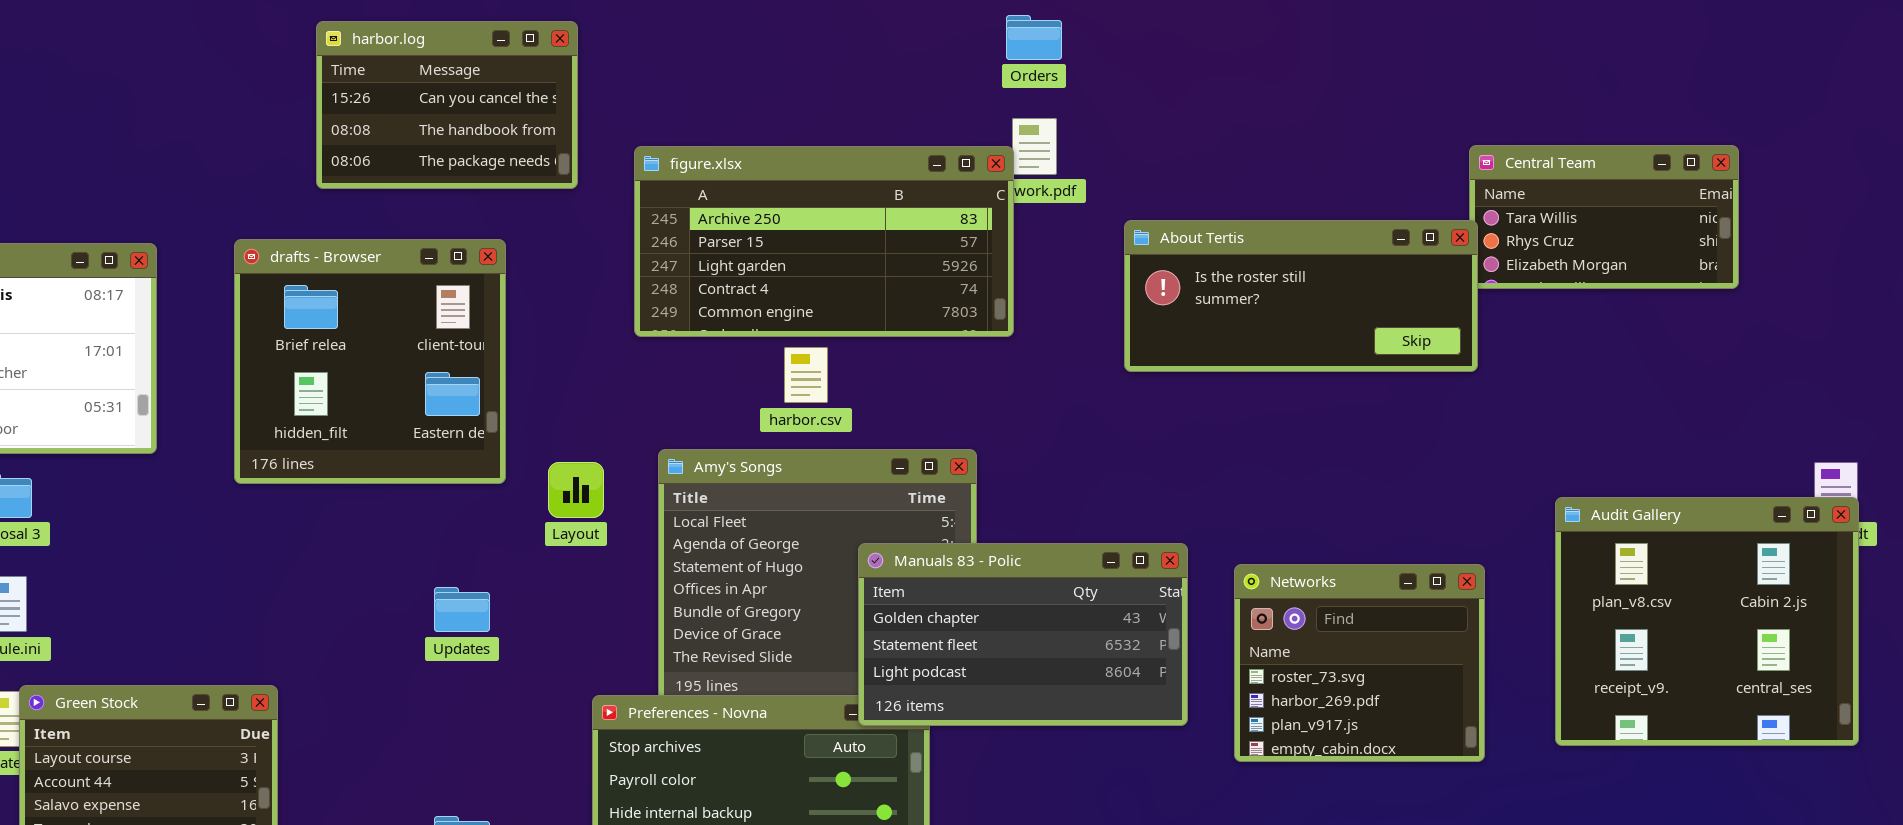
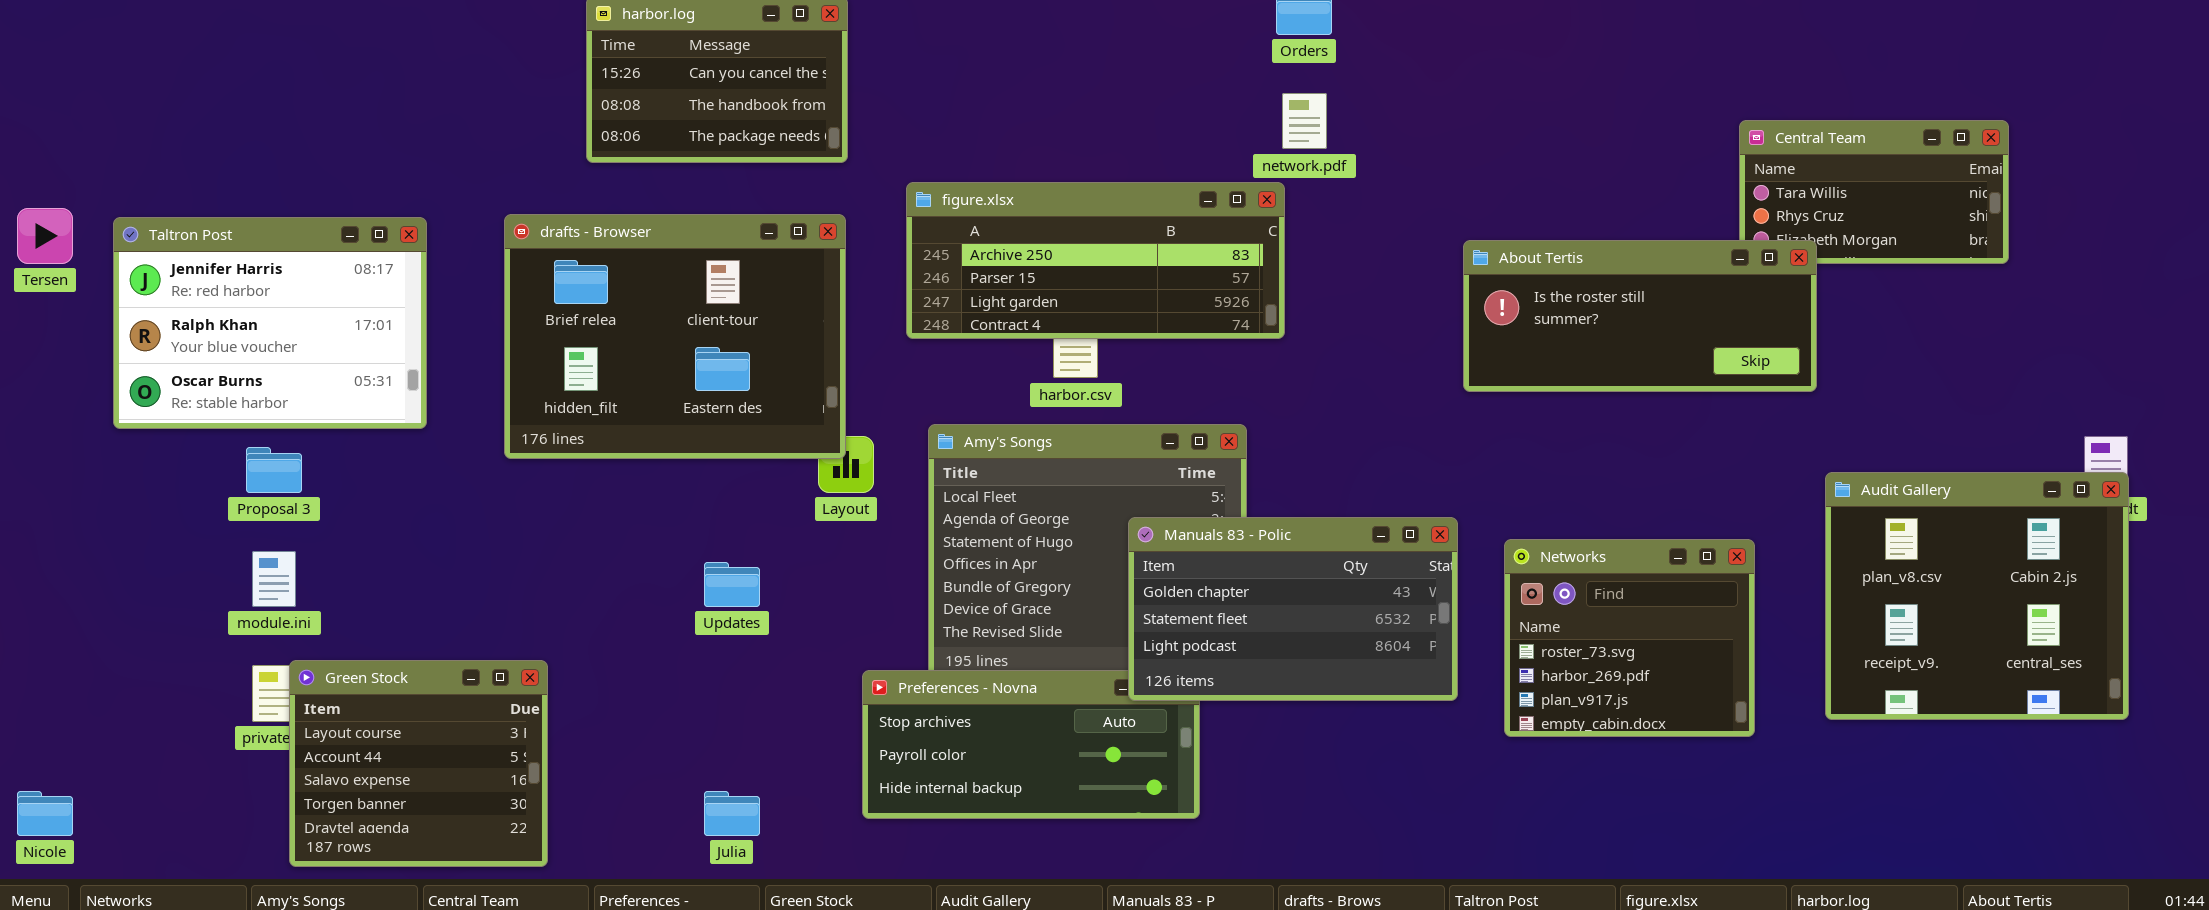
figure.xlsx: [634,146,1014,337] -> [906,182,1285,339], moved, resized
About Tertis: [1124,220,1478,372] -> [1463,240,1817,392], moved
drafts - Browser: [234,239,506,484] -> [504,214,846,459], resized

